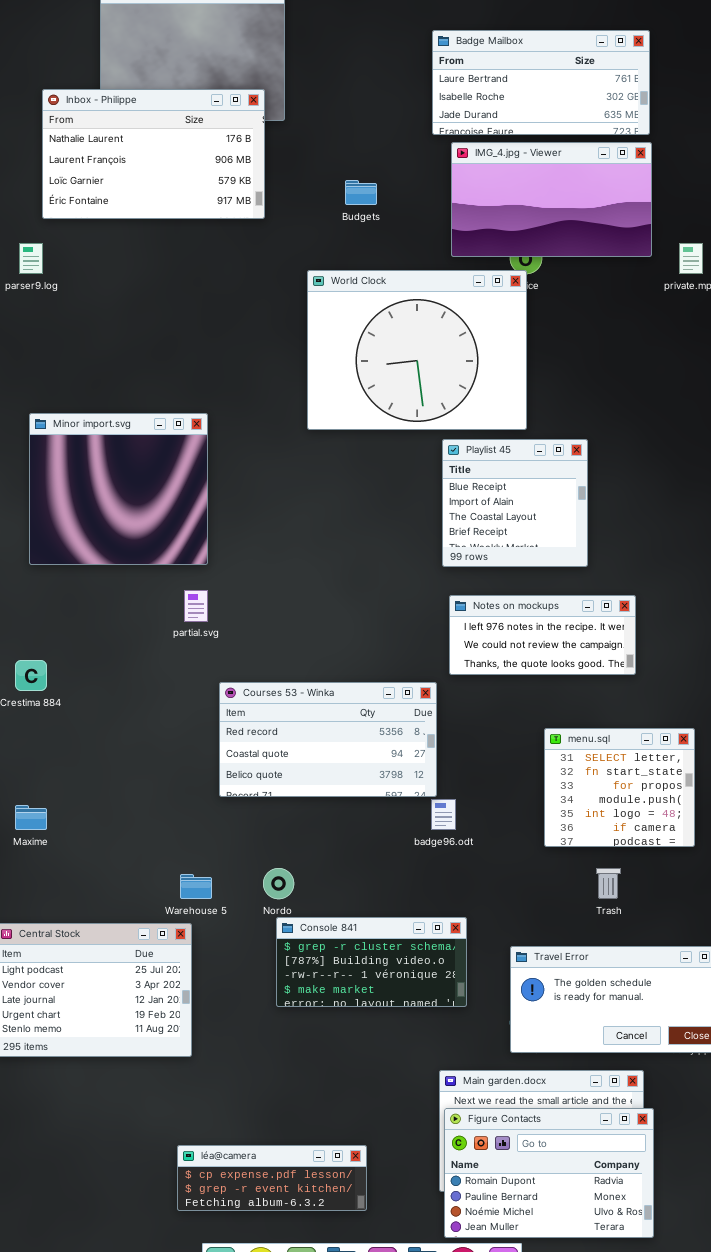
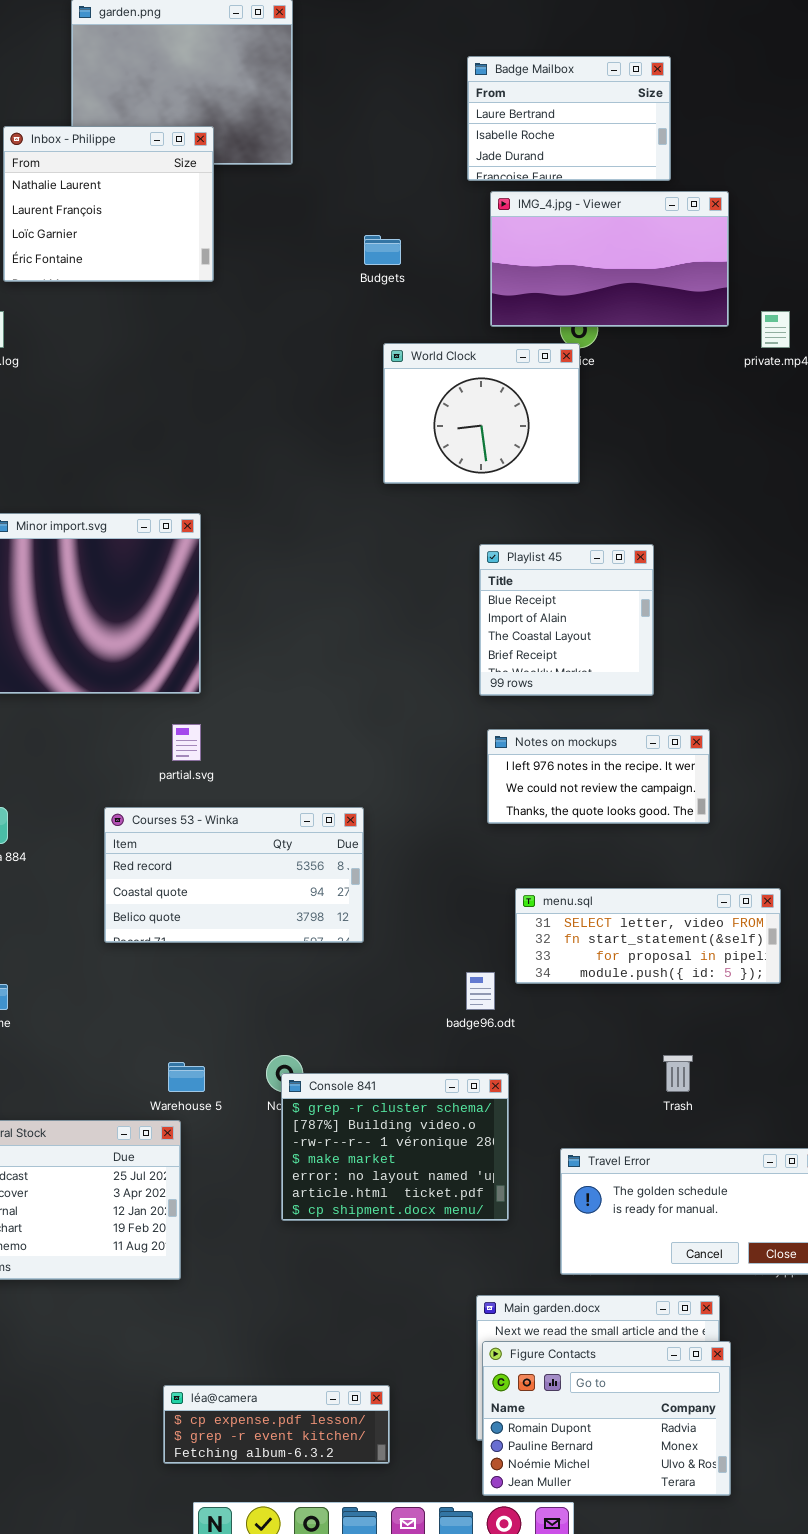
Badge Mailbox: [432,30,650,135] -> [467,56,671,181], resized
Inbox - Philippe: [42,89,265,219] -> [3,126,214,282], resized
World Clock: [307,270,527,430] -> [383,343,580,484], resized
Courses 53 - Winka: [219,682,437,797] -> [104,807,364,943], moved
menu.sql: [544,728,695,847] -> [515,888,781,984], resized
Console 841: [276,917,467,1007] -> [281,1073,509,1221], resized

